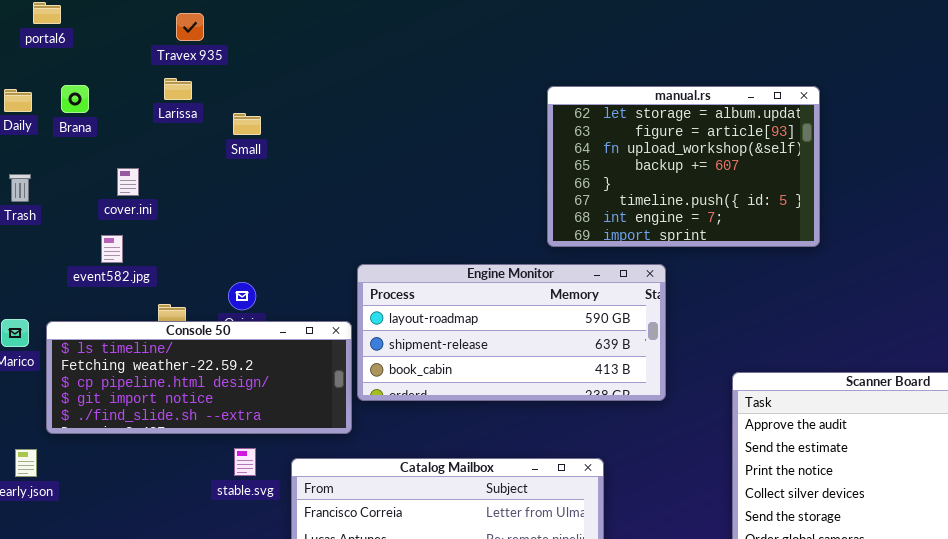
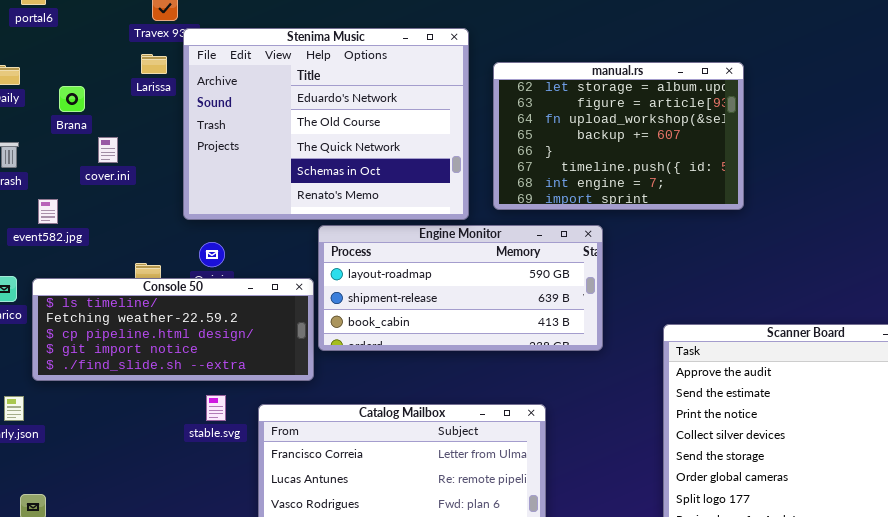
Stenima Music: none -> [183,28,469,220], opened
Brana: [61,85,89,113] -> [59,86,85,112], moved
event582.jpg: [101,235,123,263] -> [38,199,58,224], moved

